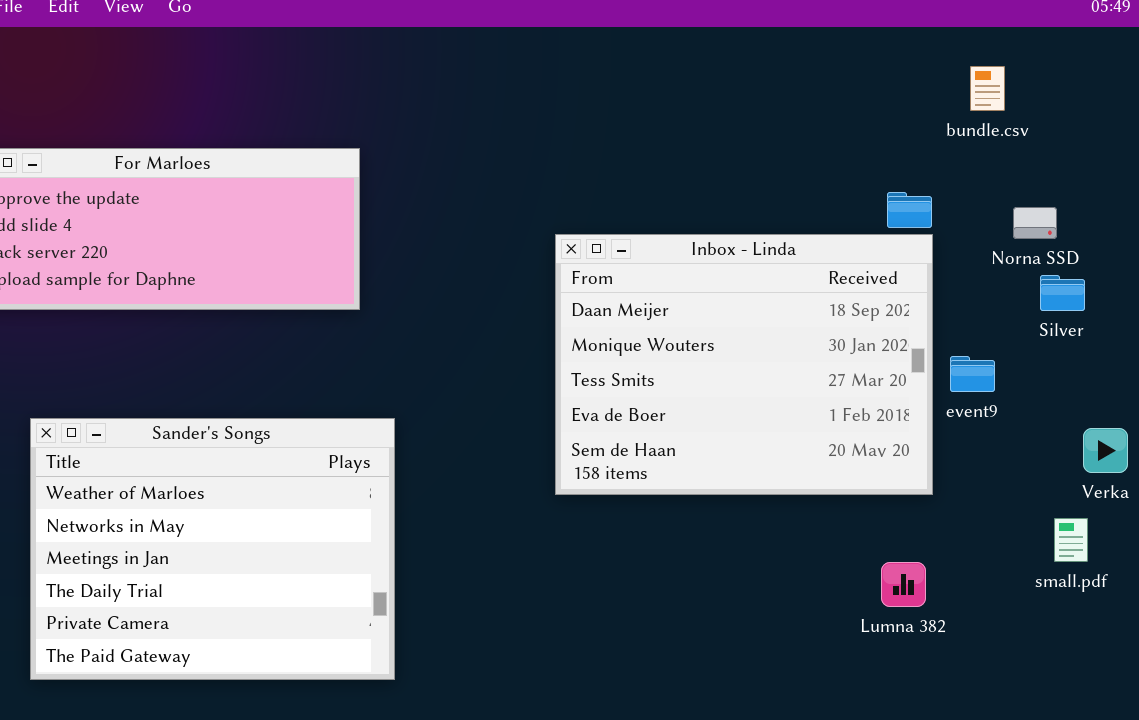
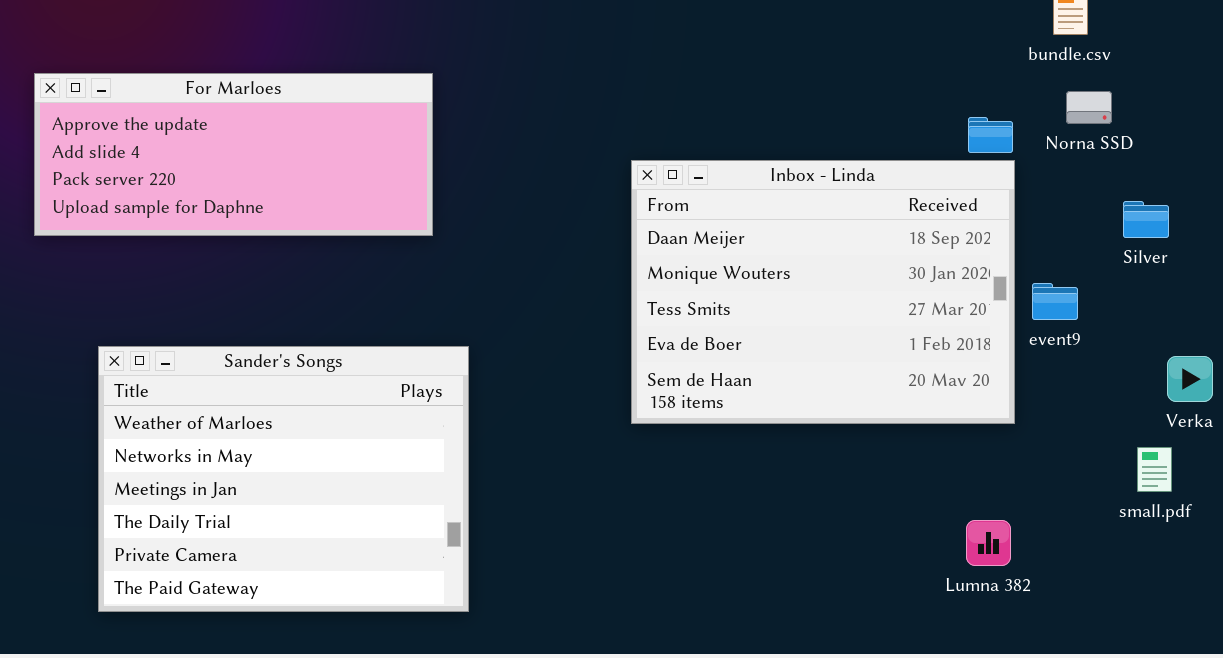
Norna SSD: [1013,207,1057,239] -> [1066,91,1112,124], moved
Lumna 382: [881,562,926,607] -> [966,520,1011,566], moved

